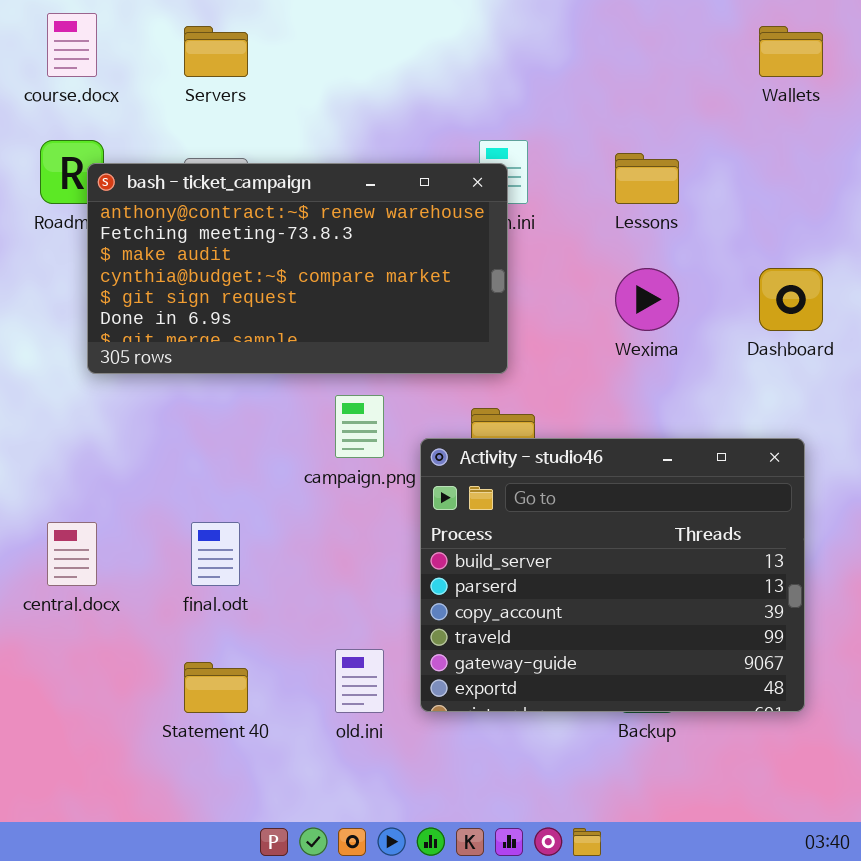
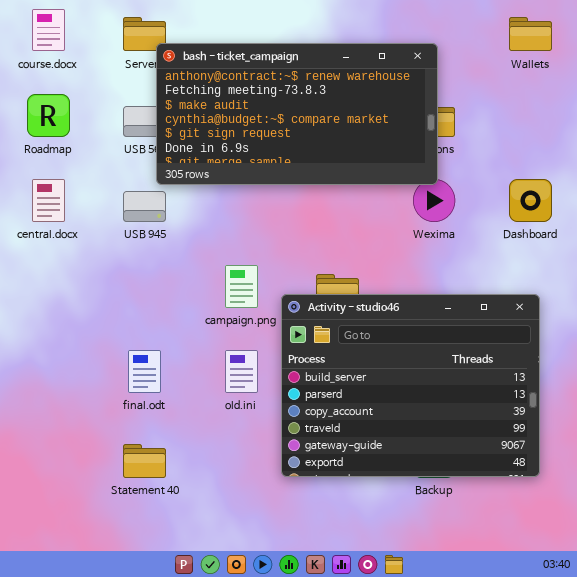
bash - ticket_campaign: [87,163,508,374] -> [156,43,438,185], moved
central.docx: [47,522,97,586] -> [32,179,65,222], moved
old.ini: [335,649,384,713] -> [225,350,258,393], moved

